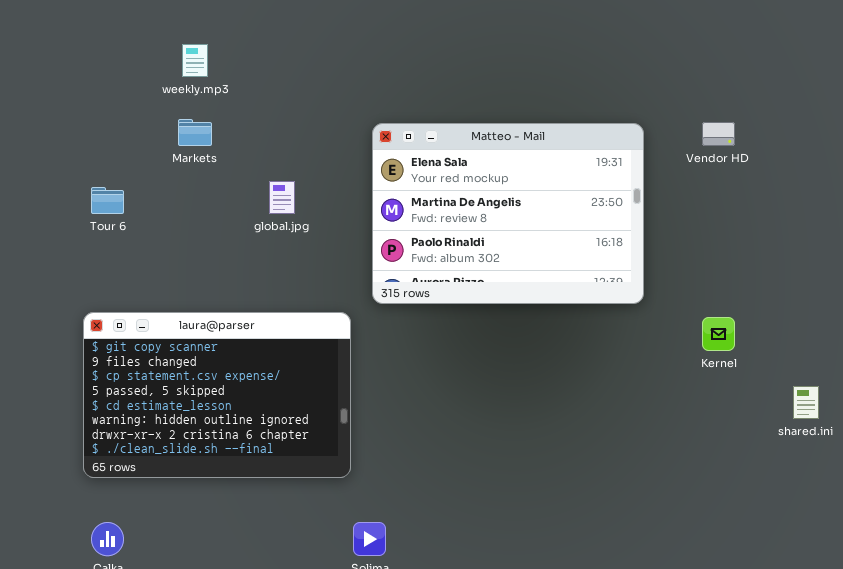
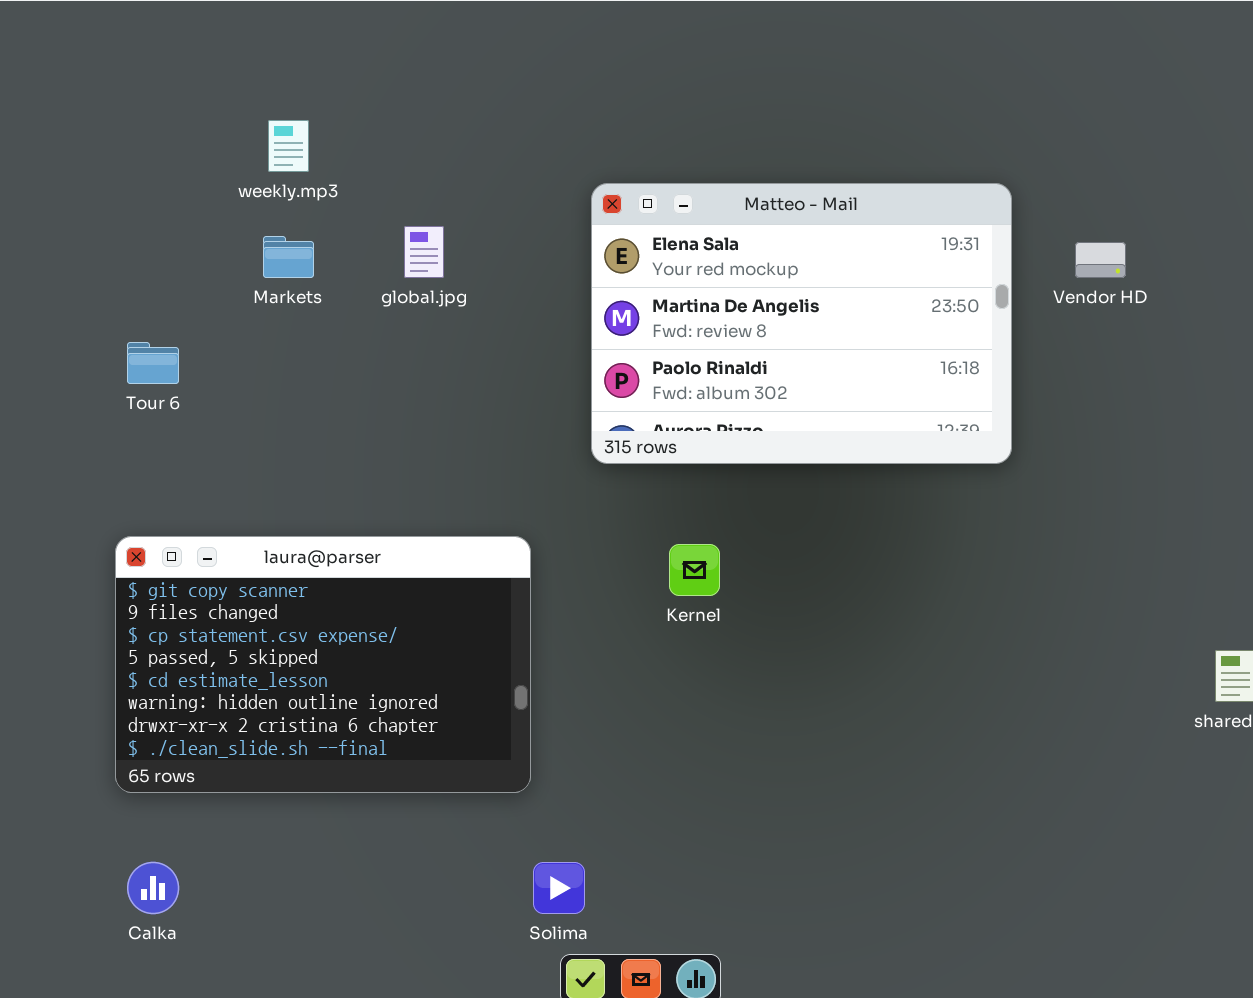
Matteo - Mail: [372,123,644,304] -> [591,183,1012,464], moved
global.jpg: [269,181,295,214] -> [404,226,444,278], moved
Kernel: [702,317,735,351] -> [669,544,720,596], moved

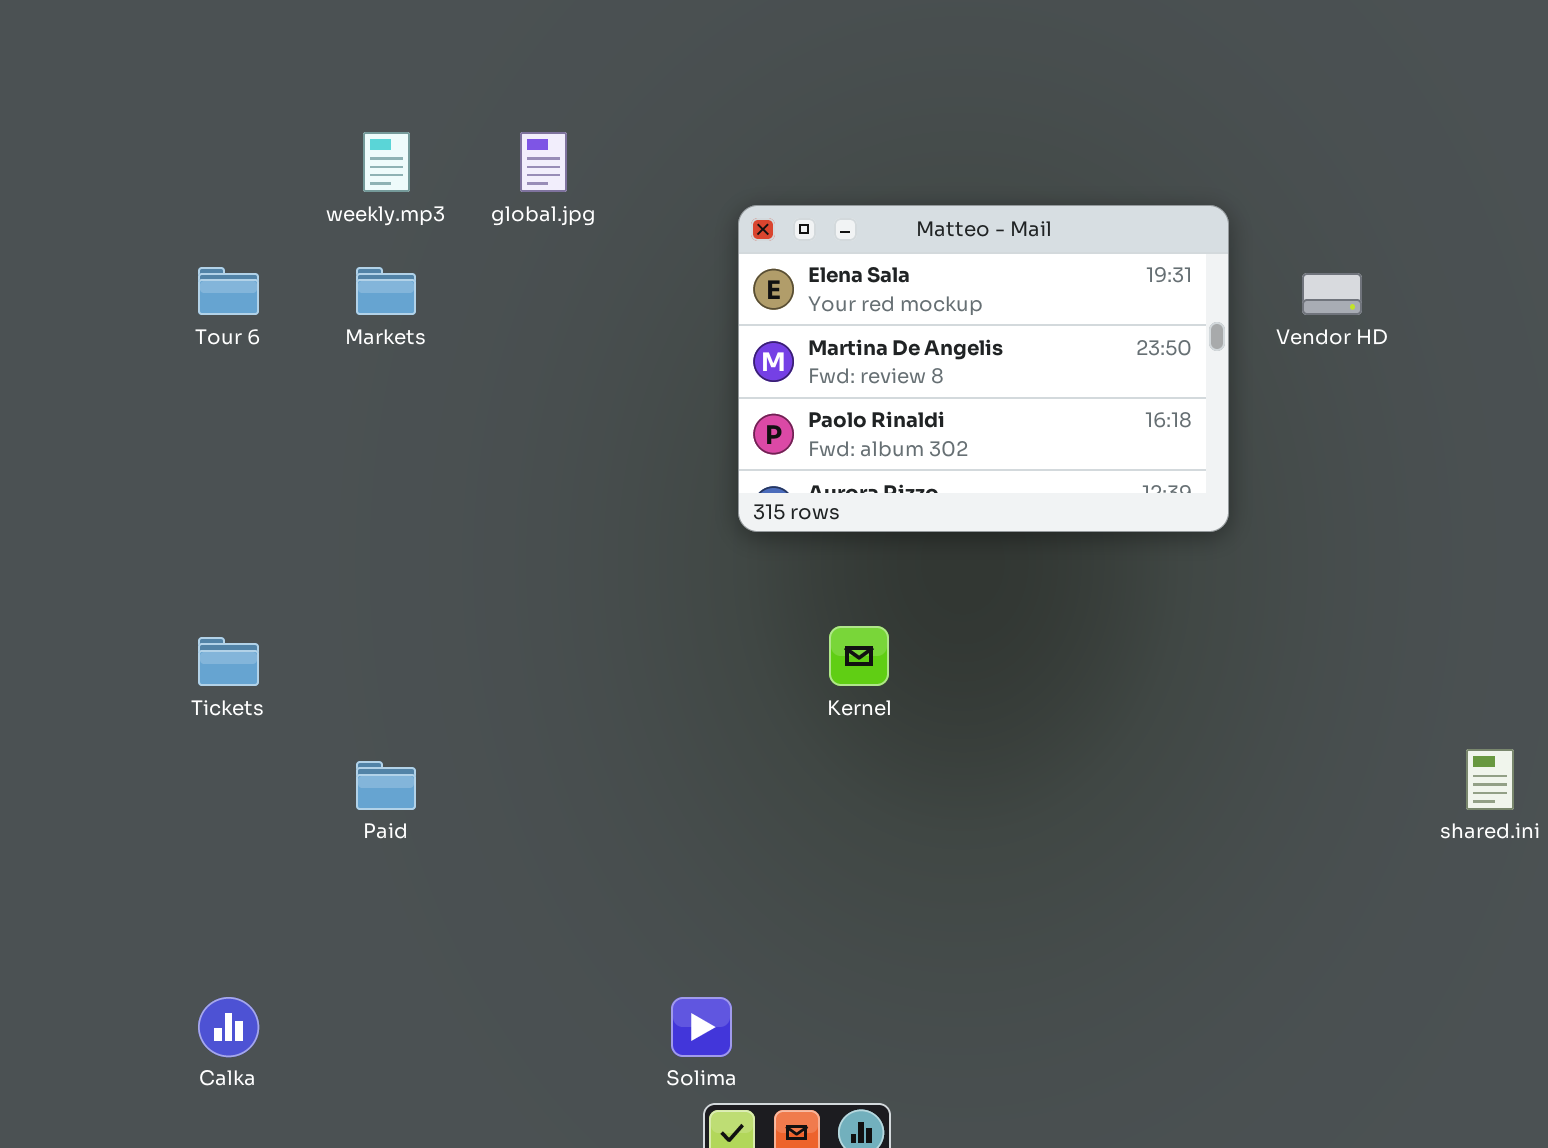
global.jpg: [404,226,444,278] -> [520,132,567,192], moved
Tour 6: [127,342,179,384] -> [198,267,259,315], moved
laura@parser: [115,536,531,793] -> none, closed

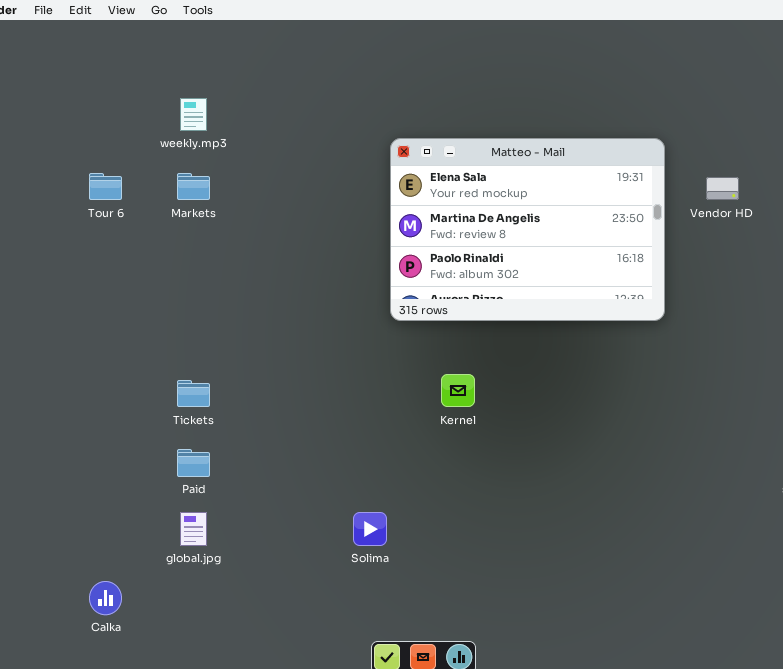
global.jpg: [520,132,567,192] -> [180,512,207,546], moved
Tickets: [198,637,259,686] -> [177,380,210,407], moved
Solima: [671,997,732,1057] -> [353,512,387,546], moved

